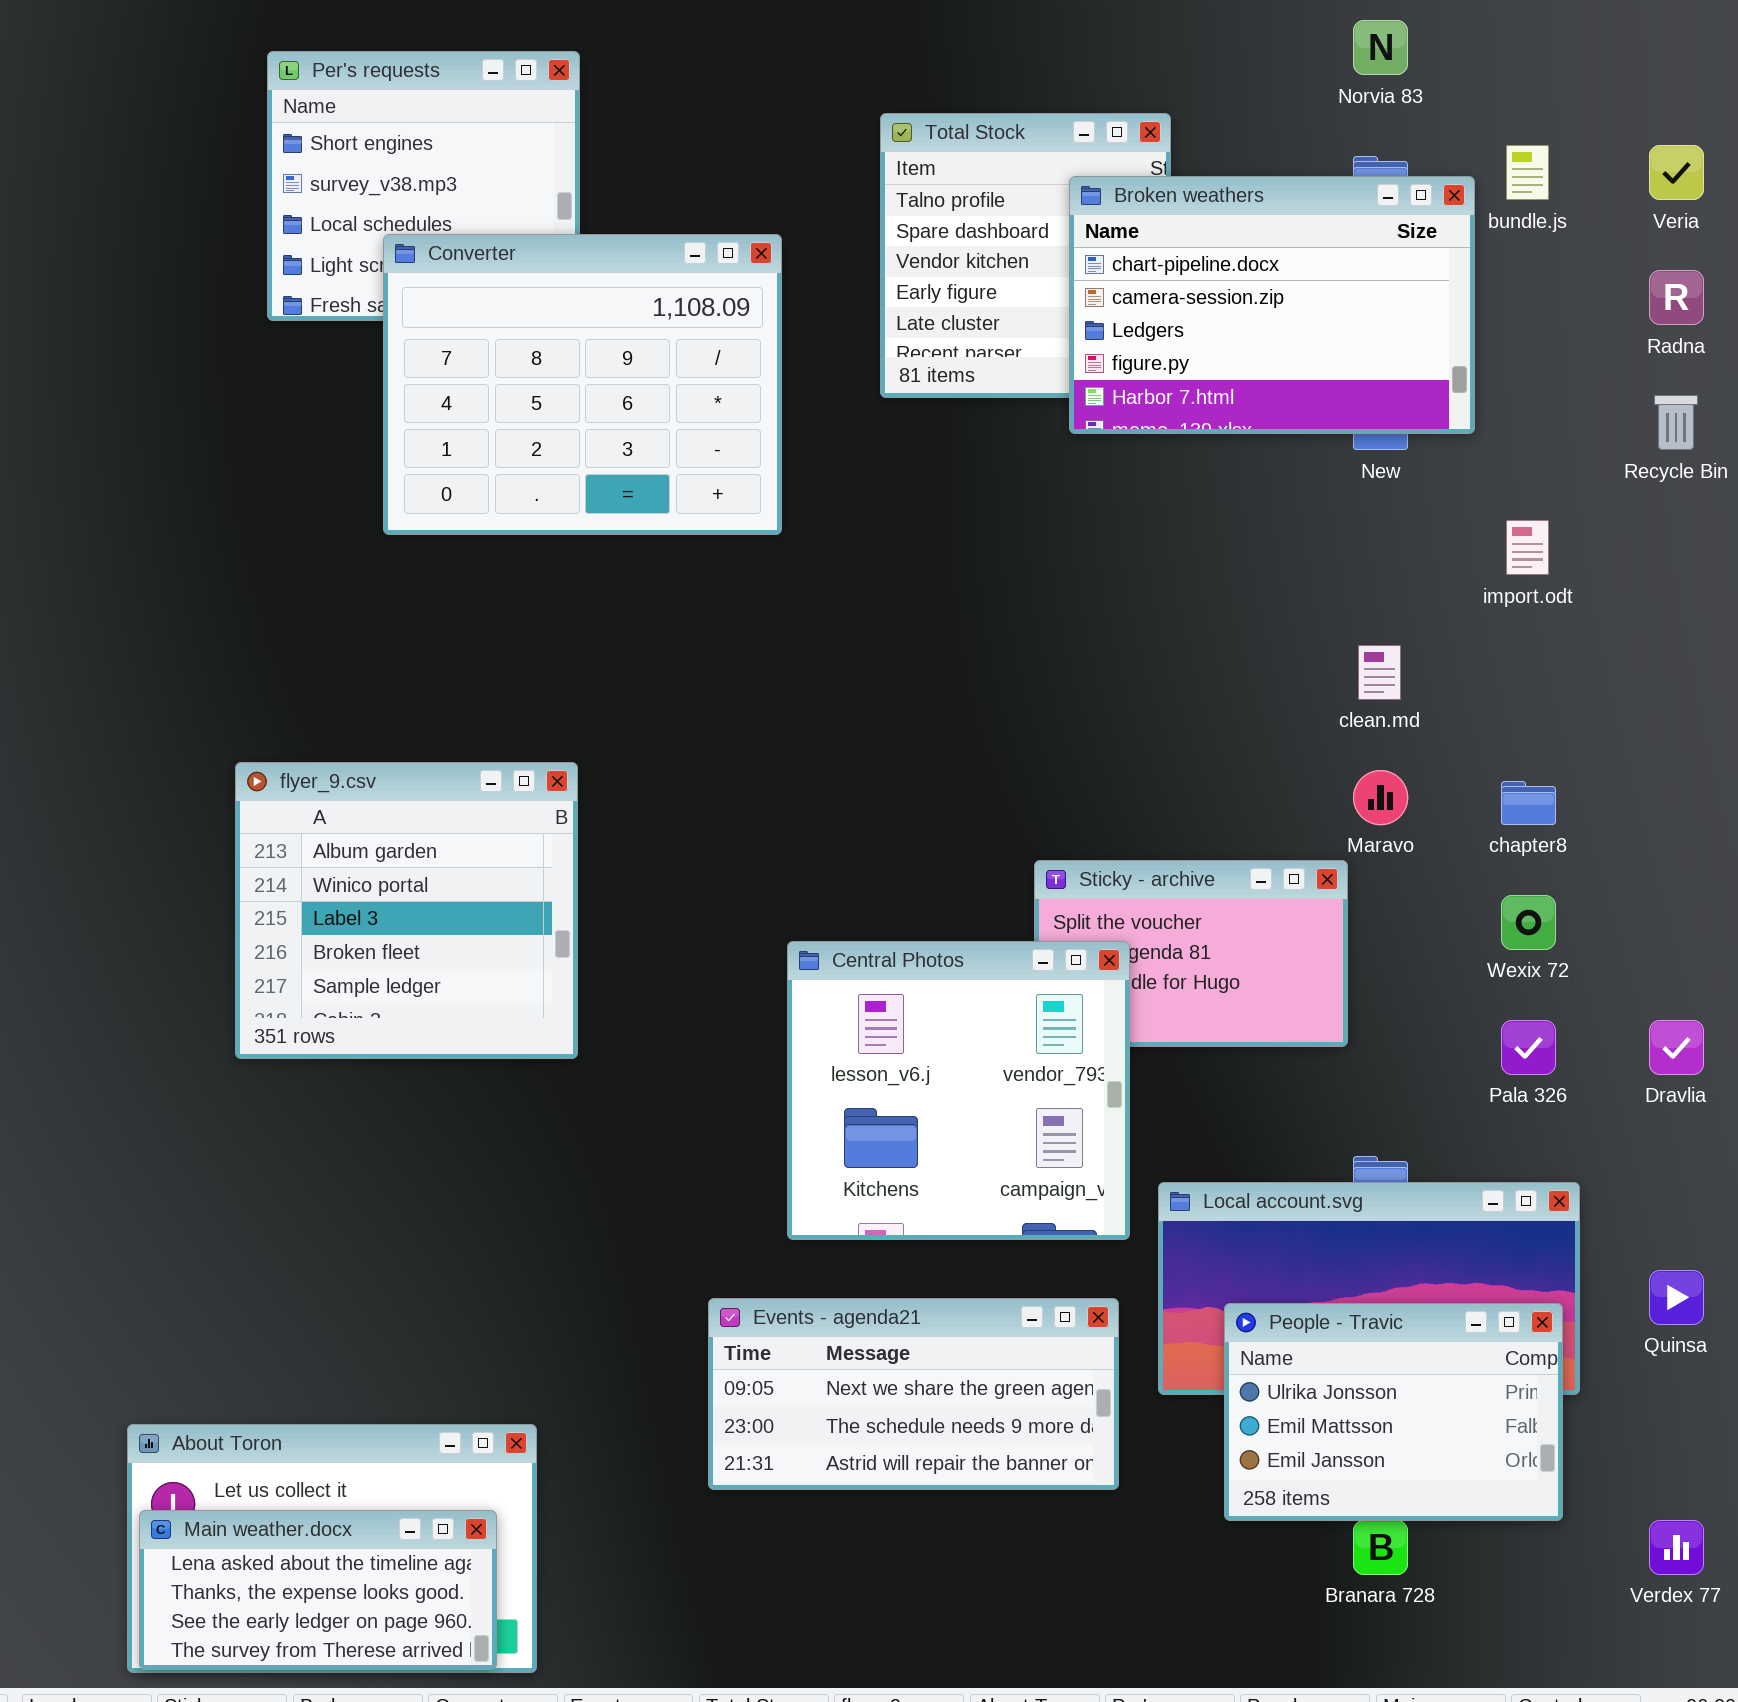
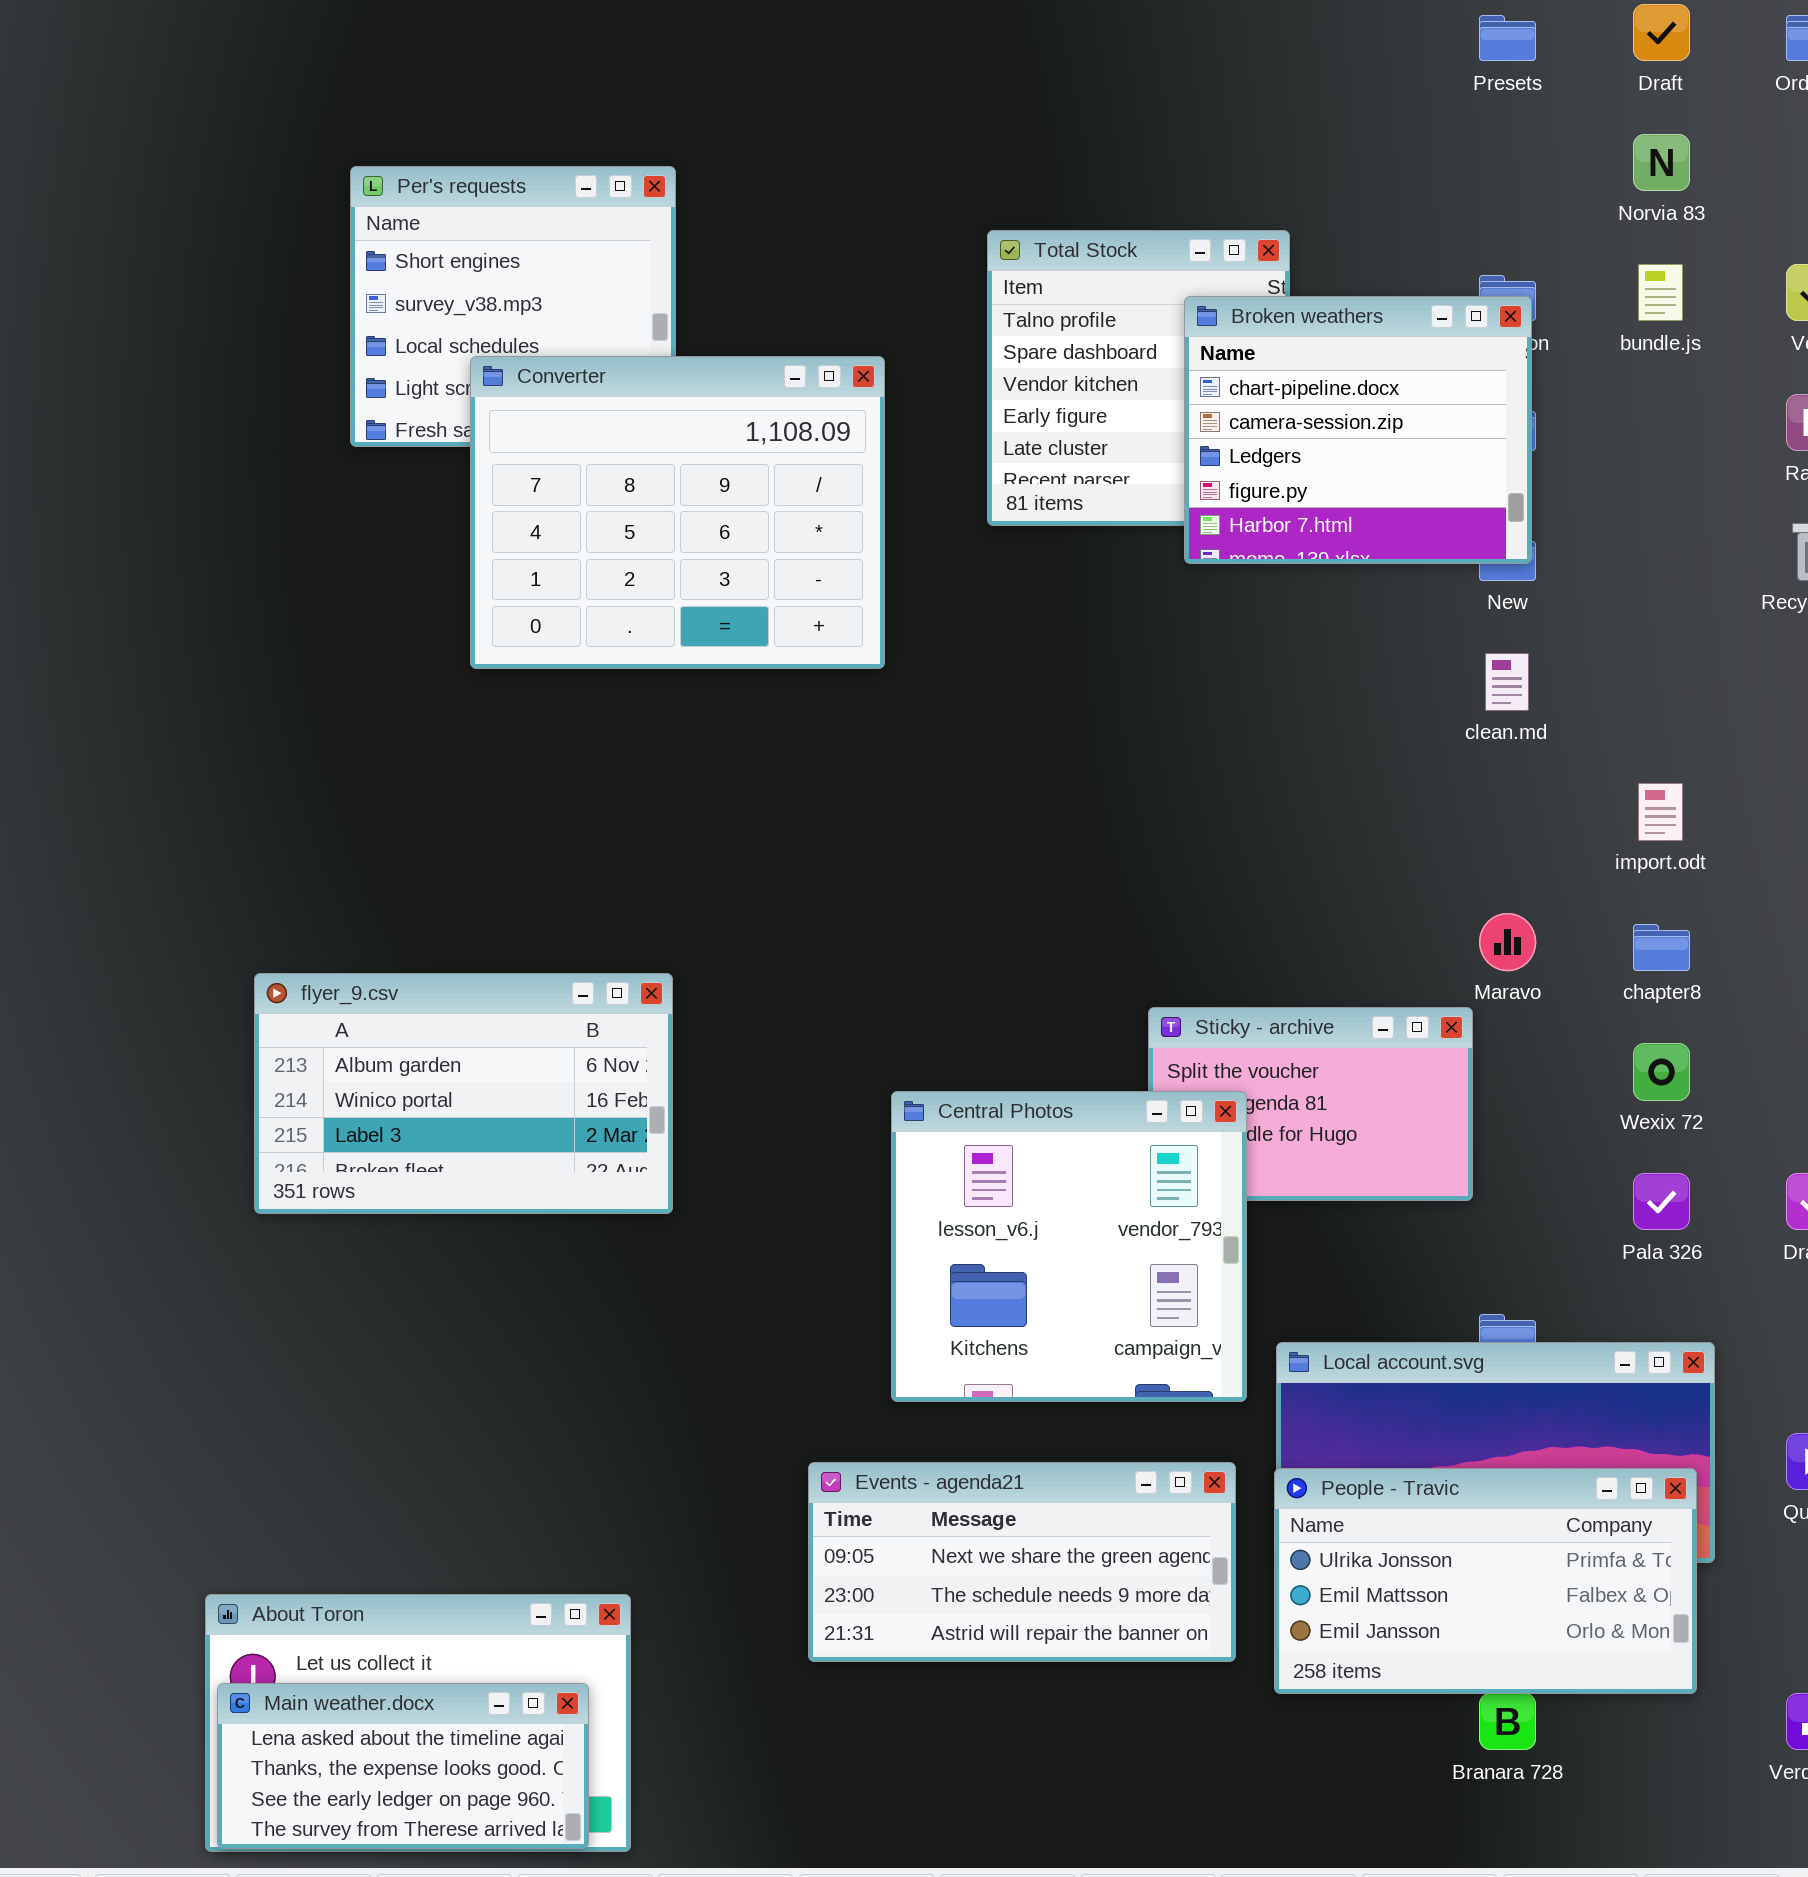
Norvia 83: [1353,20,1408,75] -> [1633,134,1690,191], moved
Broken weathers: [1069,176,1475,434] -> [1184,296,1532,564], resized
import.odt: [1506,520,1549,575] -> [1638,783,1683,841], moved
clean.md: [1358,645,1401,700] -> [1485,653,1529,711], moved
flyer_9.csv: [235,762,578,1059] -> [254,973,673,1214], resized
People - Travic: [1224,1303,1563,1521] -> [1274,1468,1697,1694], resized

